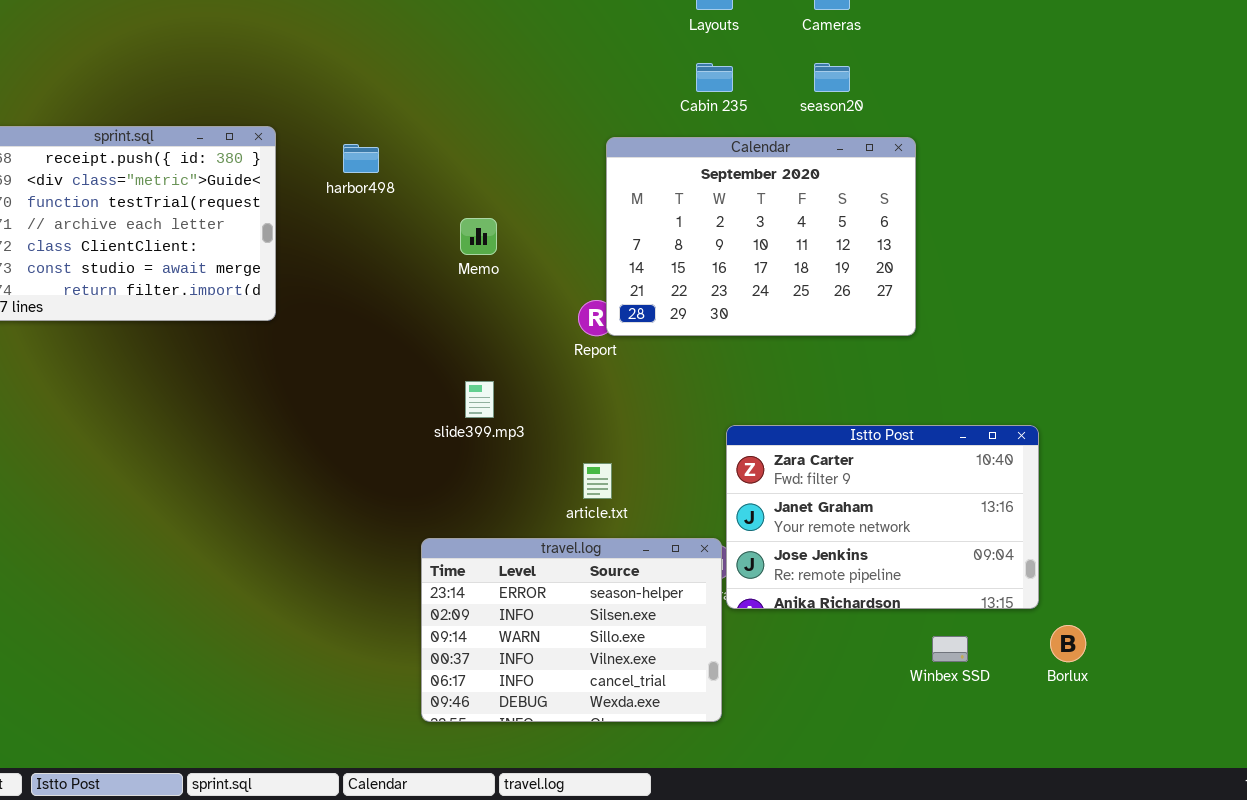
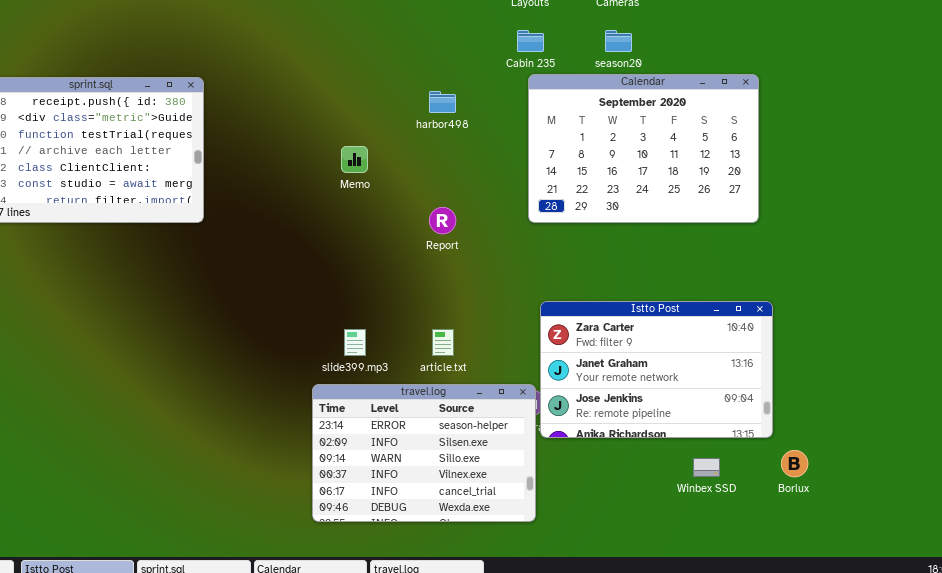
Calendar: [606,137,916,336] -> [528,74,759,223], moved
harbor498: [343,144,379,173] -> [429,91,456,113], moved
slide399.mp3: [465,381,494,418] -> [344,329,366,356], moved

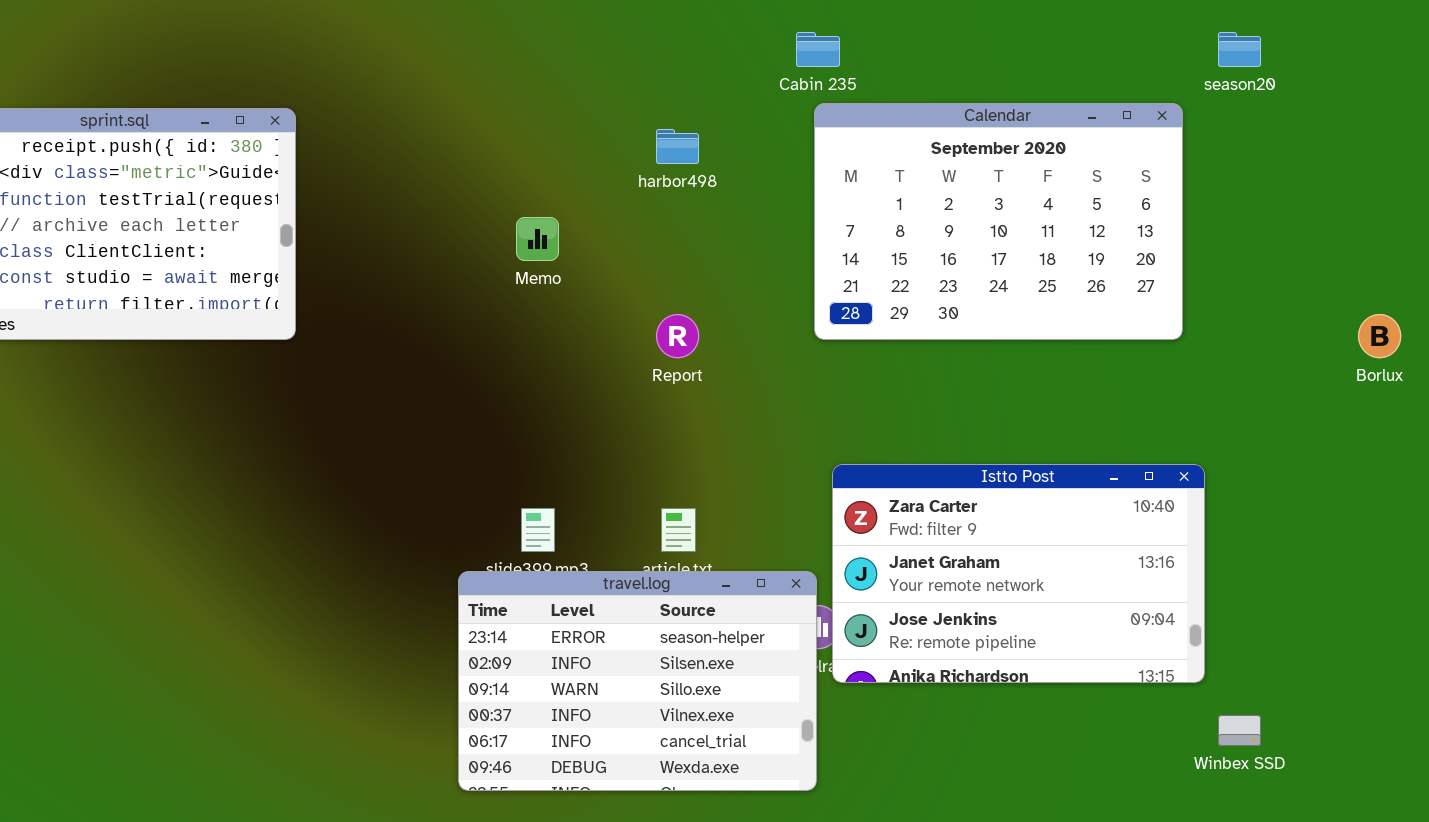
season20: [605,30,632,52] -> [1218,32,1261,67], moved
travel.log: [312,384,536,522] -> [458,571,817,791], moved
Borlux: [781,450,808,477] -> [1358,314,1401,358], moved
Winbex SSD: [693,458,720,477] -> [1218,715,1261,746], moved

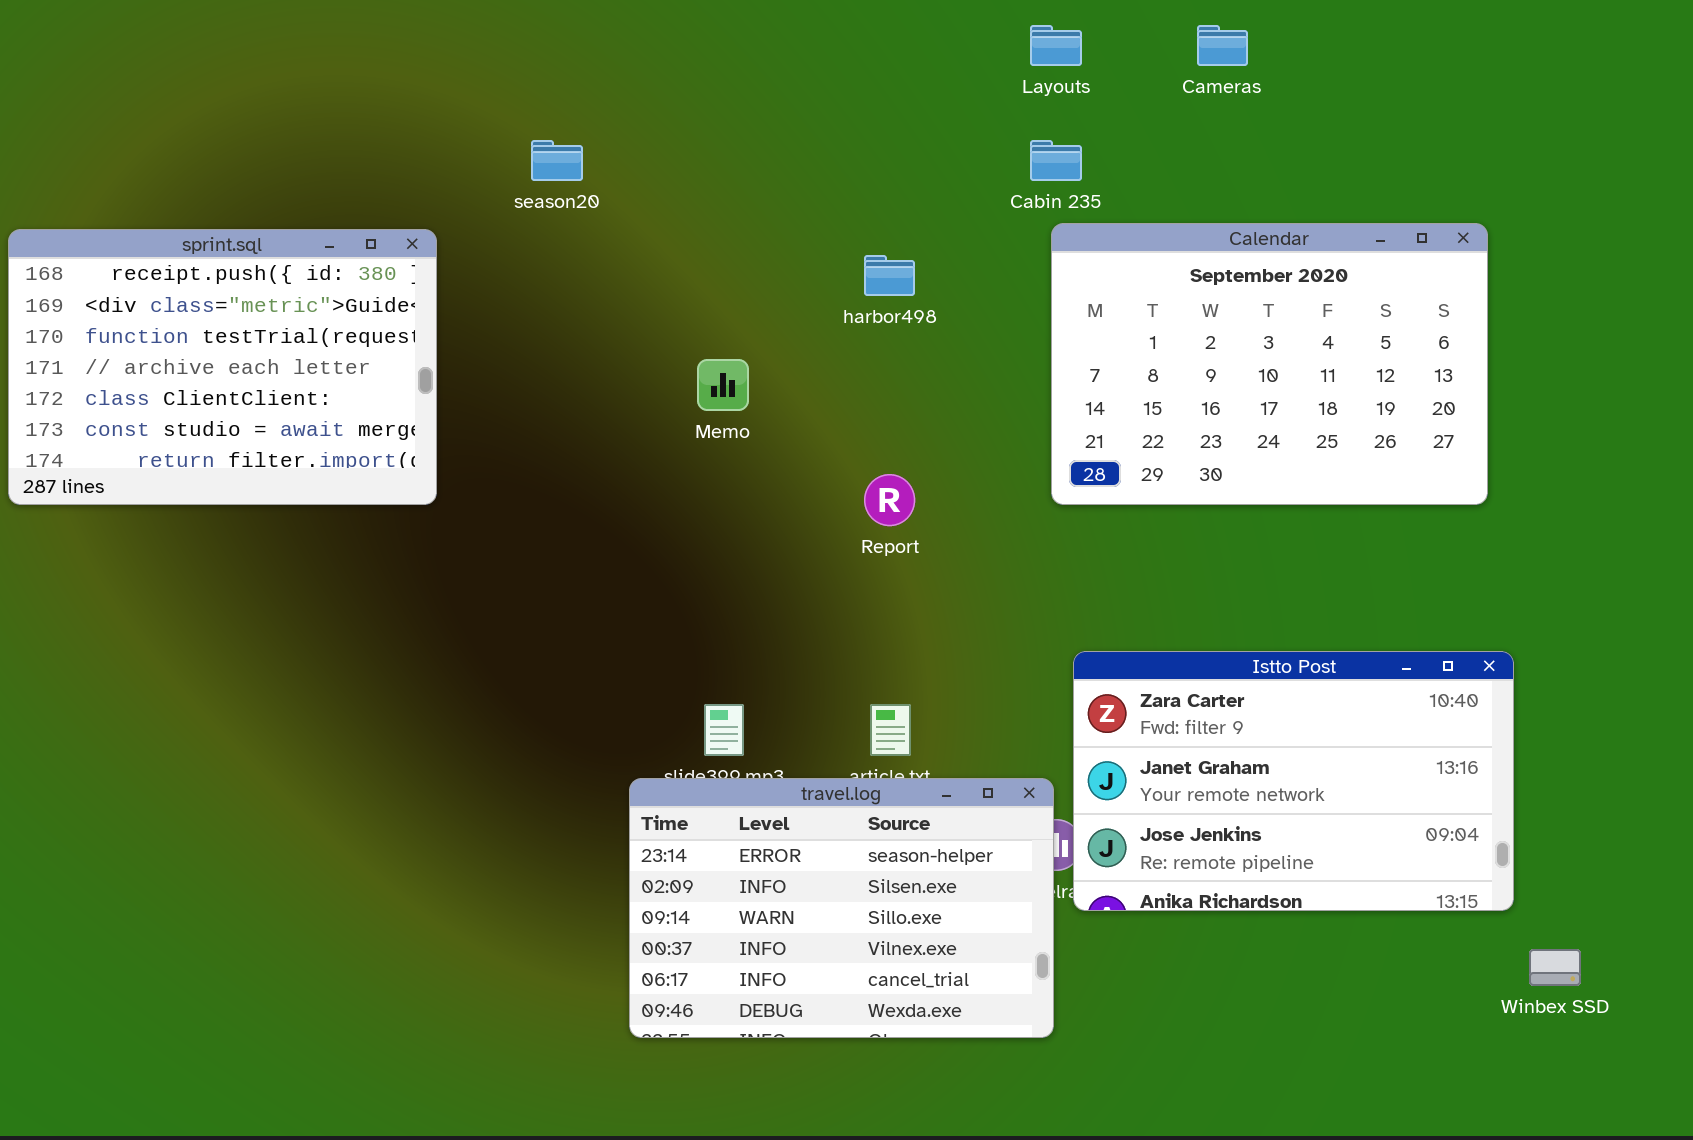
season20: [1218,32,1261,67] -> [531,140,583,181], moved

